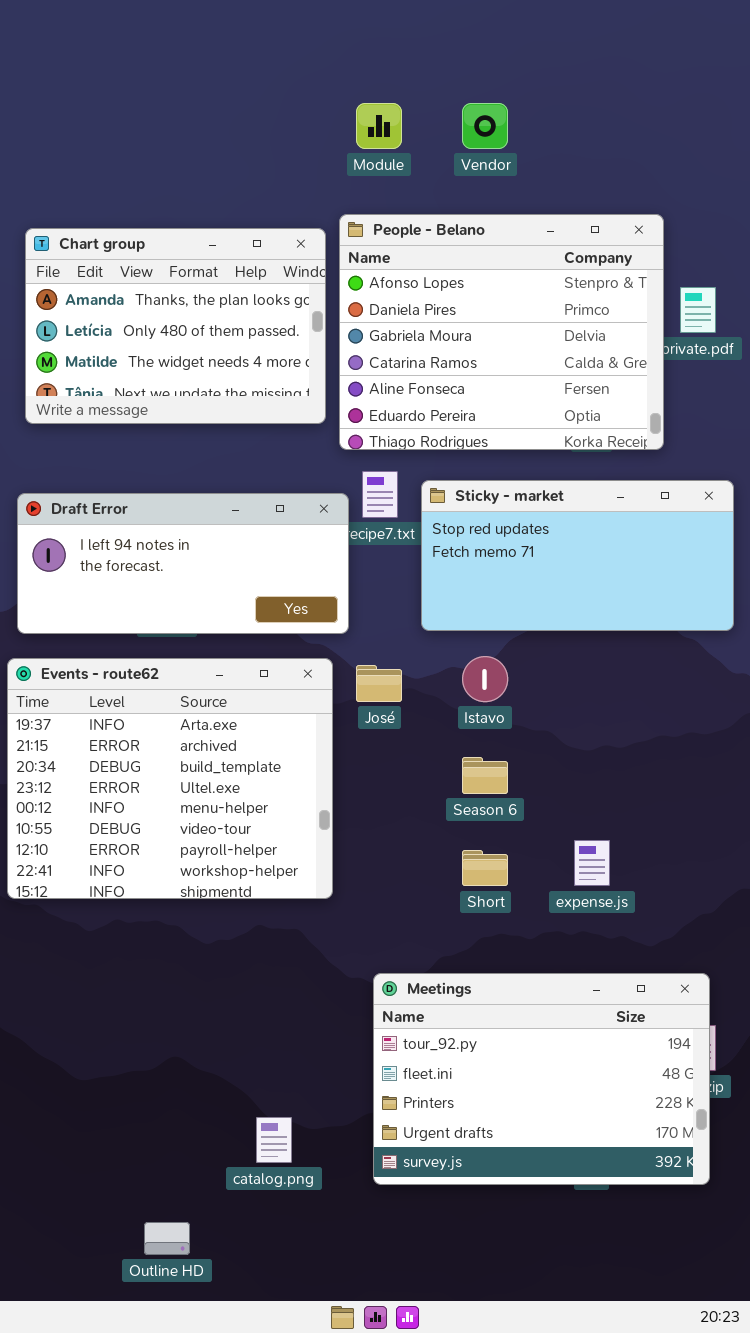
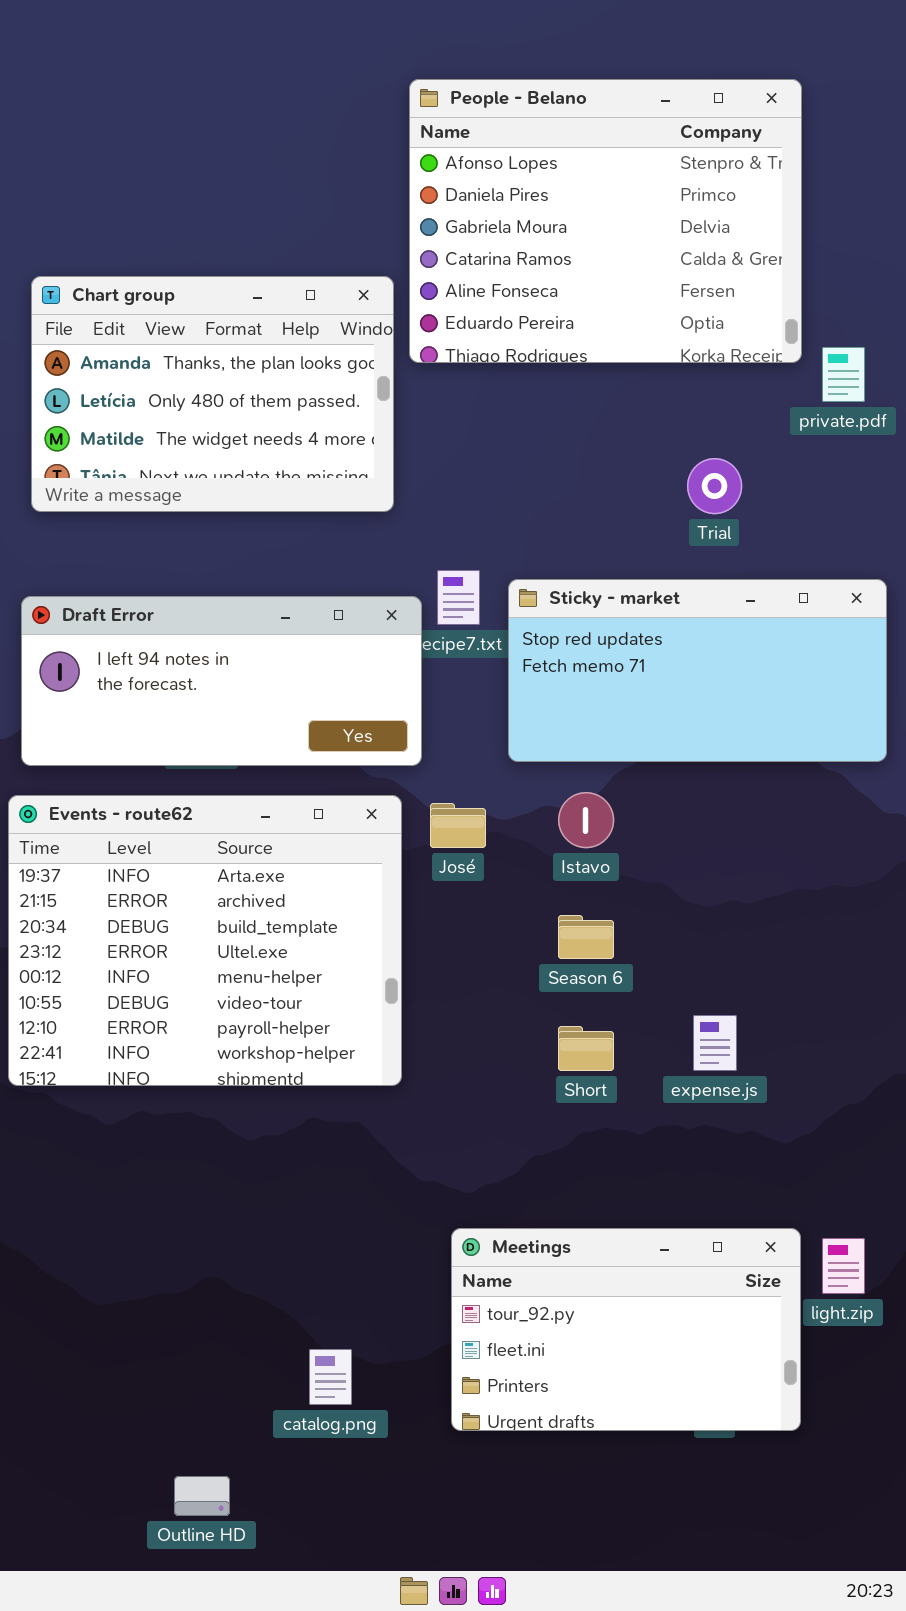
People - Belano: [339,214,664,450] -> [409,79,802,363], moved
Meetings: [373,973,710,1185] -> [451,1228,801,1431], resized

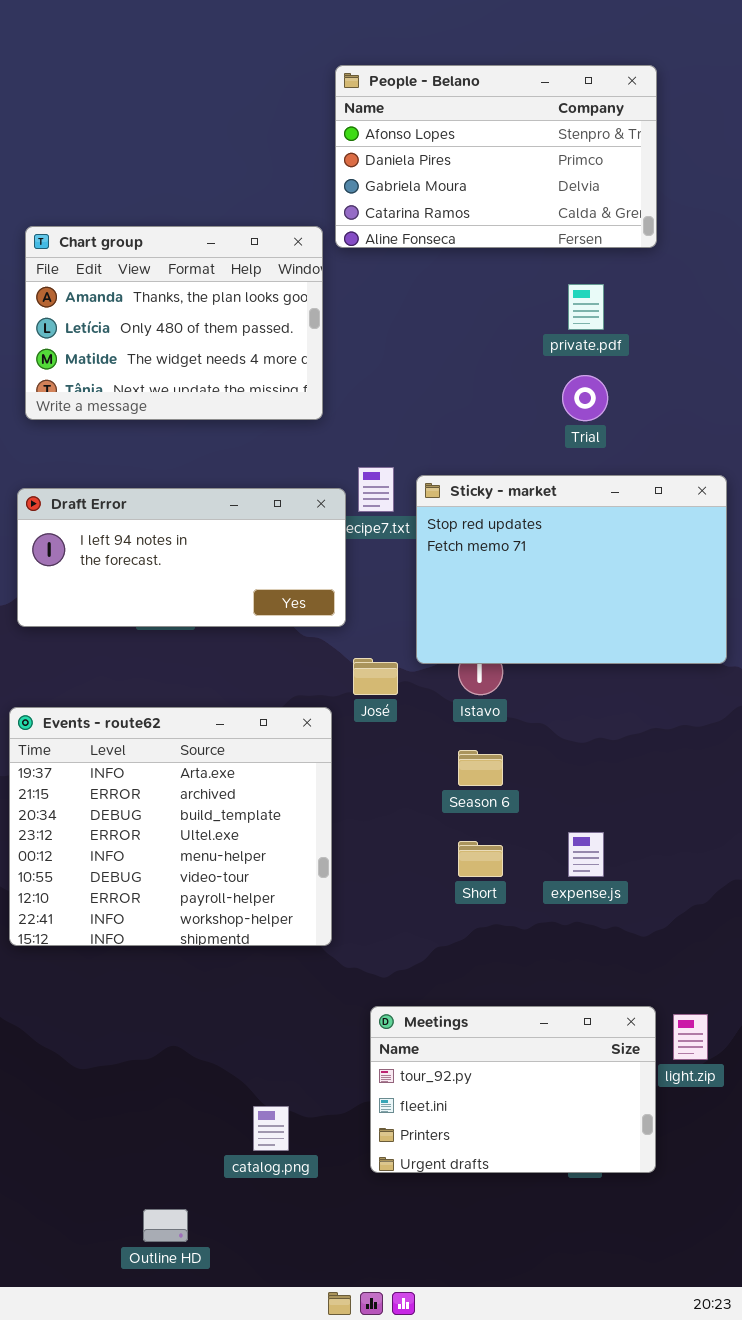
People - Belano: [409,79,802,363] -> [335,65,657,248], resized
private.pdf: [822,347,865,402] -> [568,284,604,330], moved
Sticky - market: [508,579,887,762] -> [416,475,727,664], resized
Events - route62: [8,795,402,1086] -> [9,707,332,946], moved

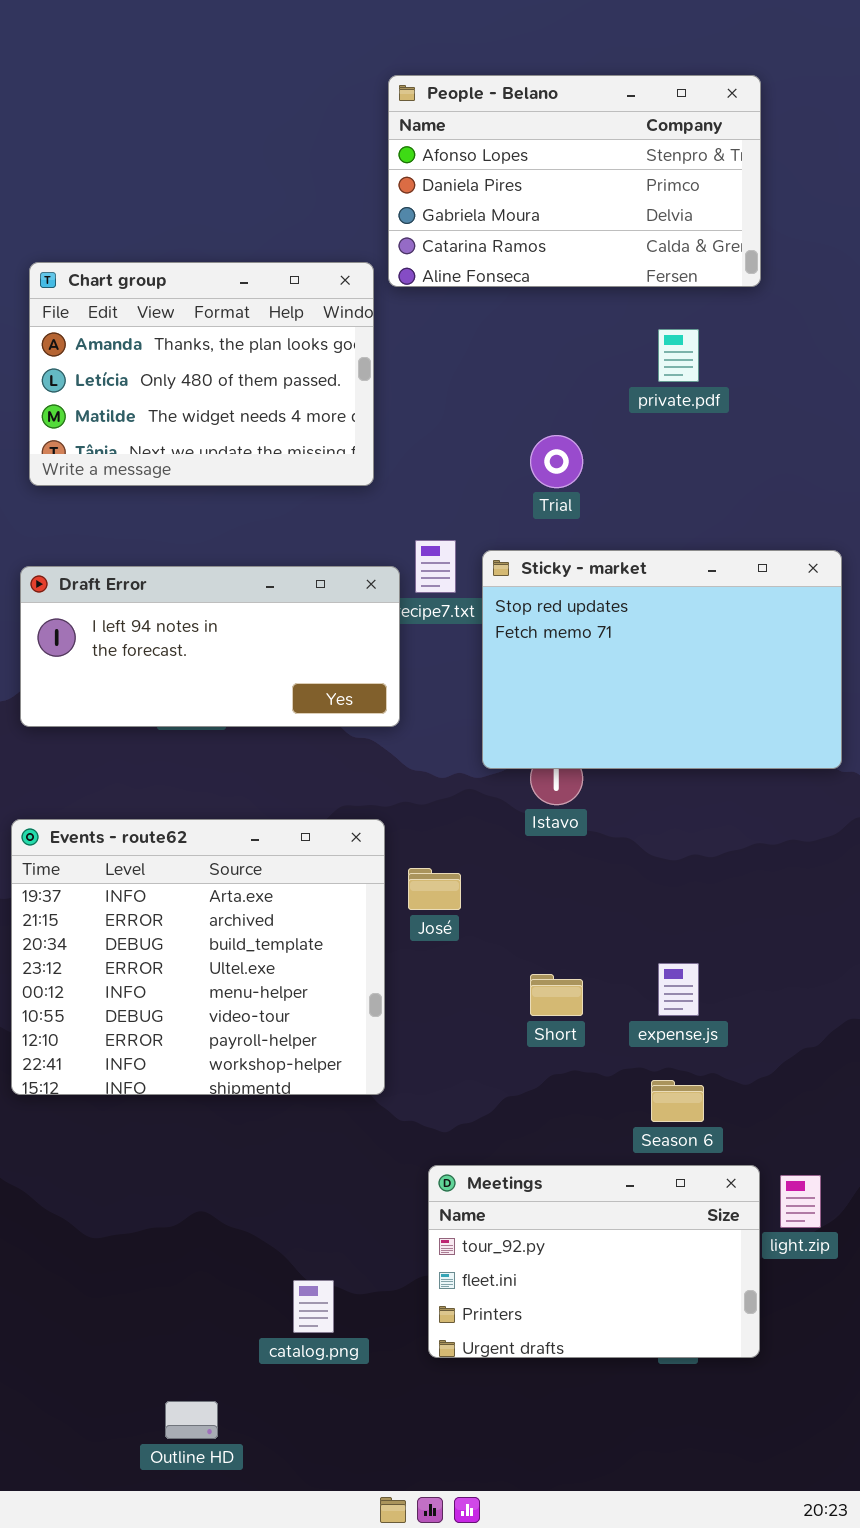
Trial: [562,375,608,421] -> [530,435,583,488], moved
José: [353,658,398,695] -> [408,868,461,910], moved
Season 6: [458,750,503,786] -> [651,1080,704,1122], moved

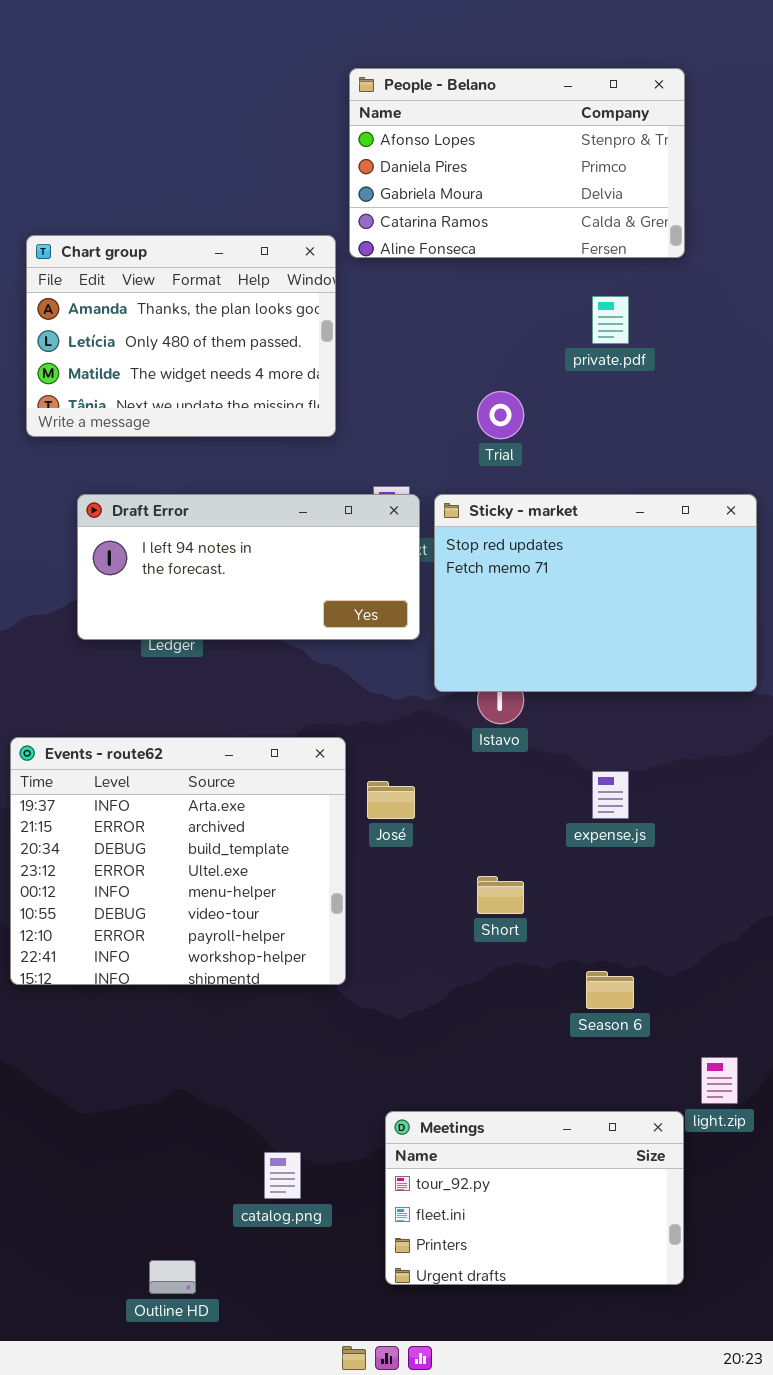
Draft Error: [20,566,400,727] -> [77,494,420,640], moved
expense.js: [658,963,699,1016] -> [592,771,629,819], moved
Meetings: [428,1165,760,1358] -> [385,1111,684,1285], moved

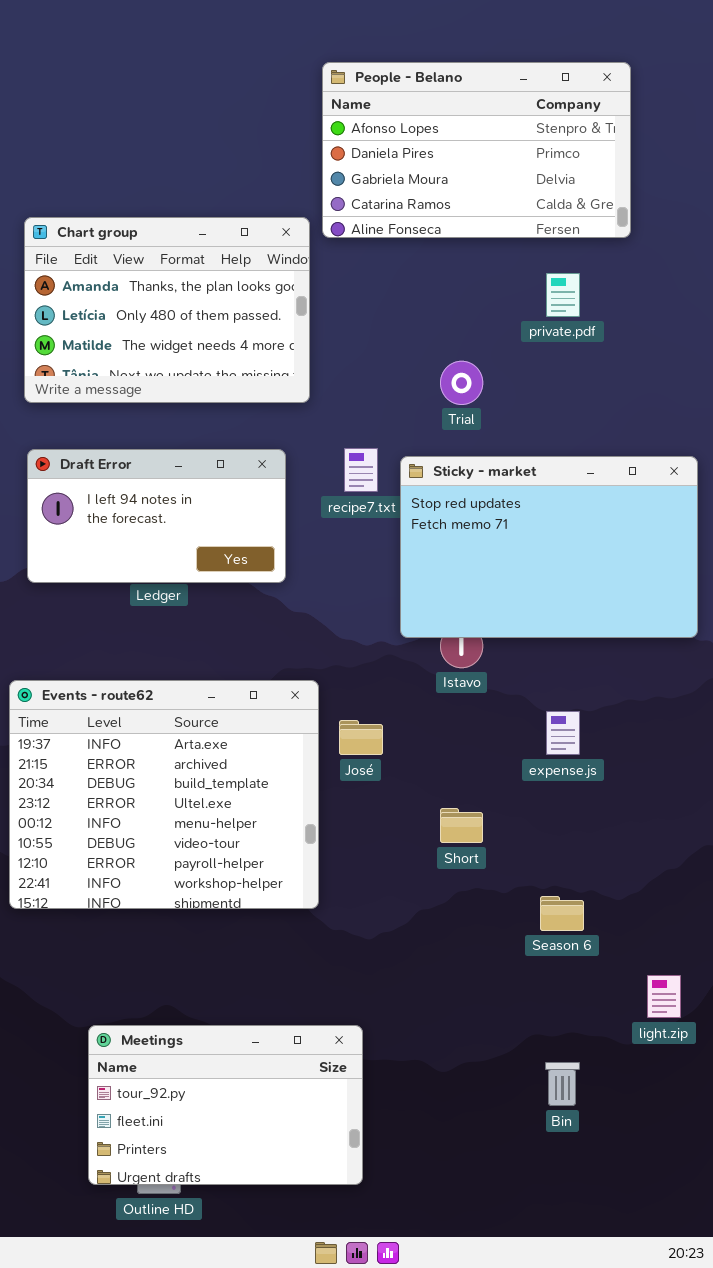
Draft Error: [77,494,420,640] -> [27,449,286,583], moved, resized
Meetings: [385,1111,684,1285] -> [88,1025,363,1185], moved

